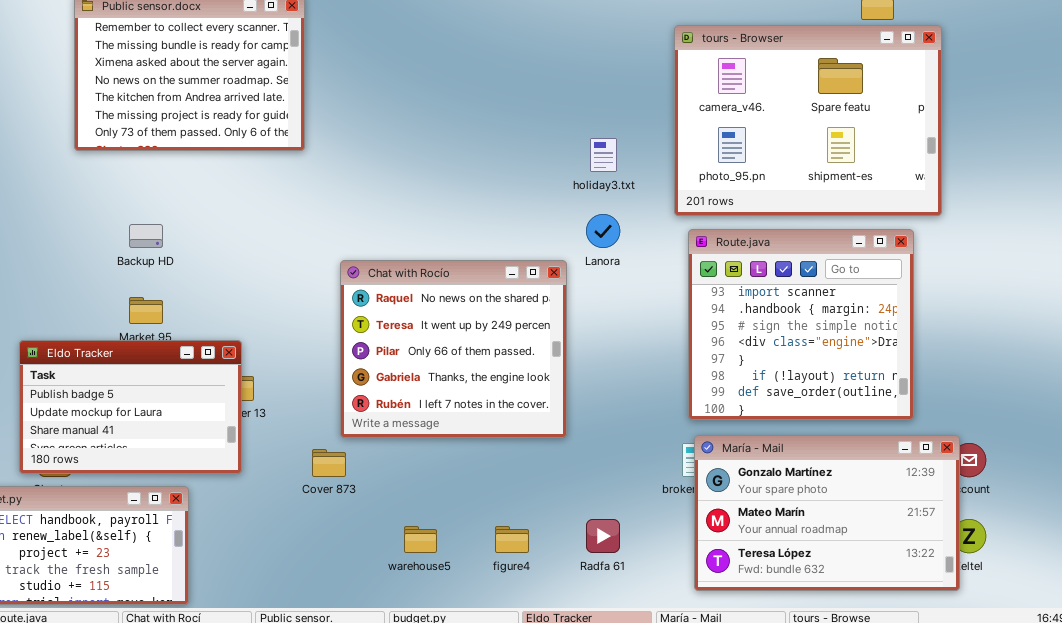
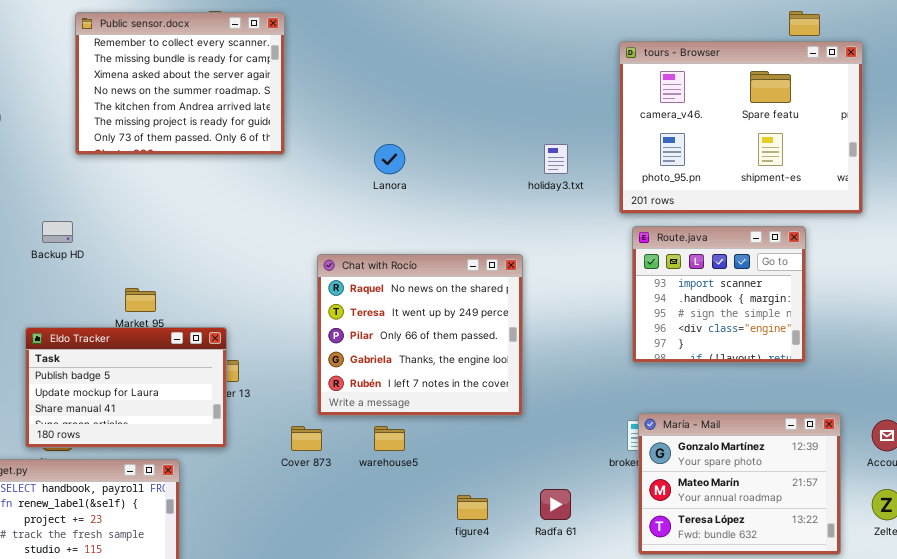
Lanora: [586,214,620,248] -> [374,144,405,174], moved
Backup HD: [129,224,163,248] -> [42,221,73,243], moved
Route.java: [688,229,914,420] -> [632,226,806,363], resized
María - Mail: [694,435,960,591] -> [638,413,841,555], resized
warehouse5: [404,526,437,553] -> [374,426,405,451], moved

